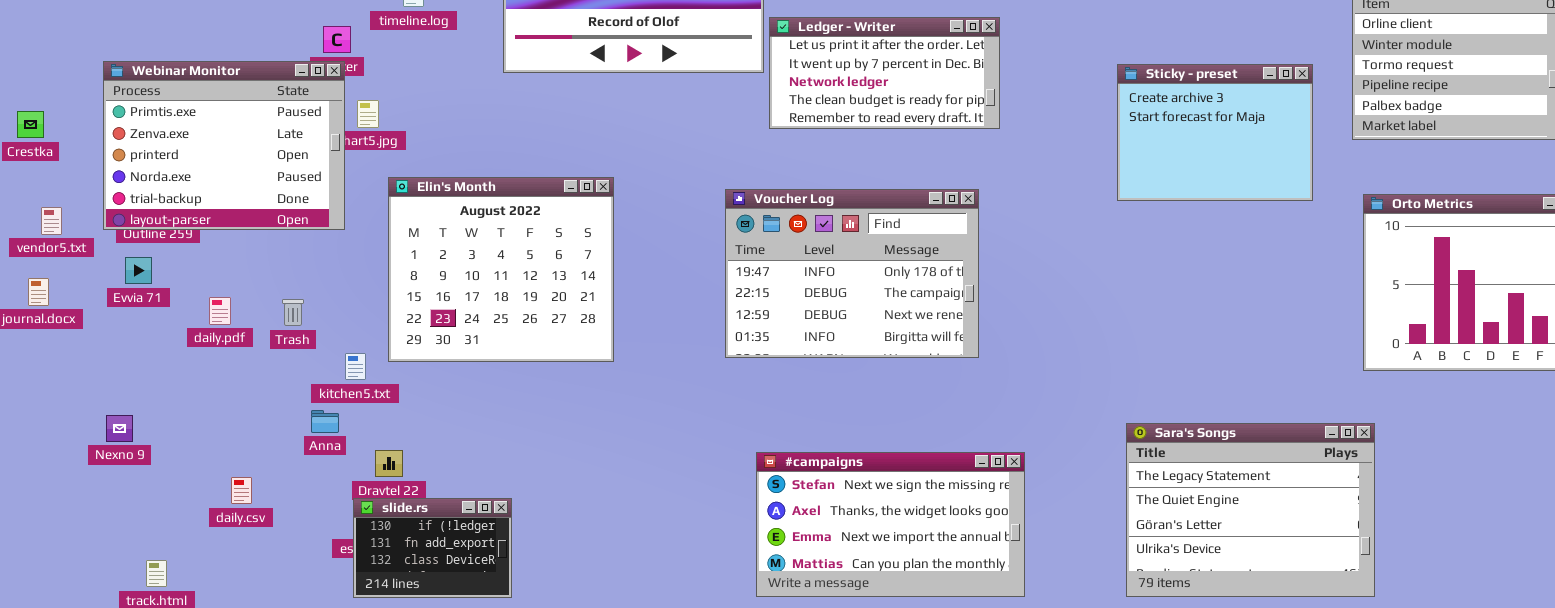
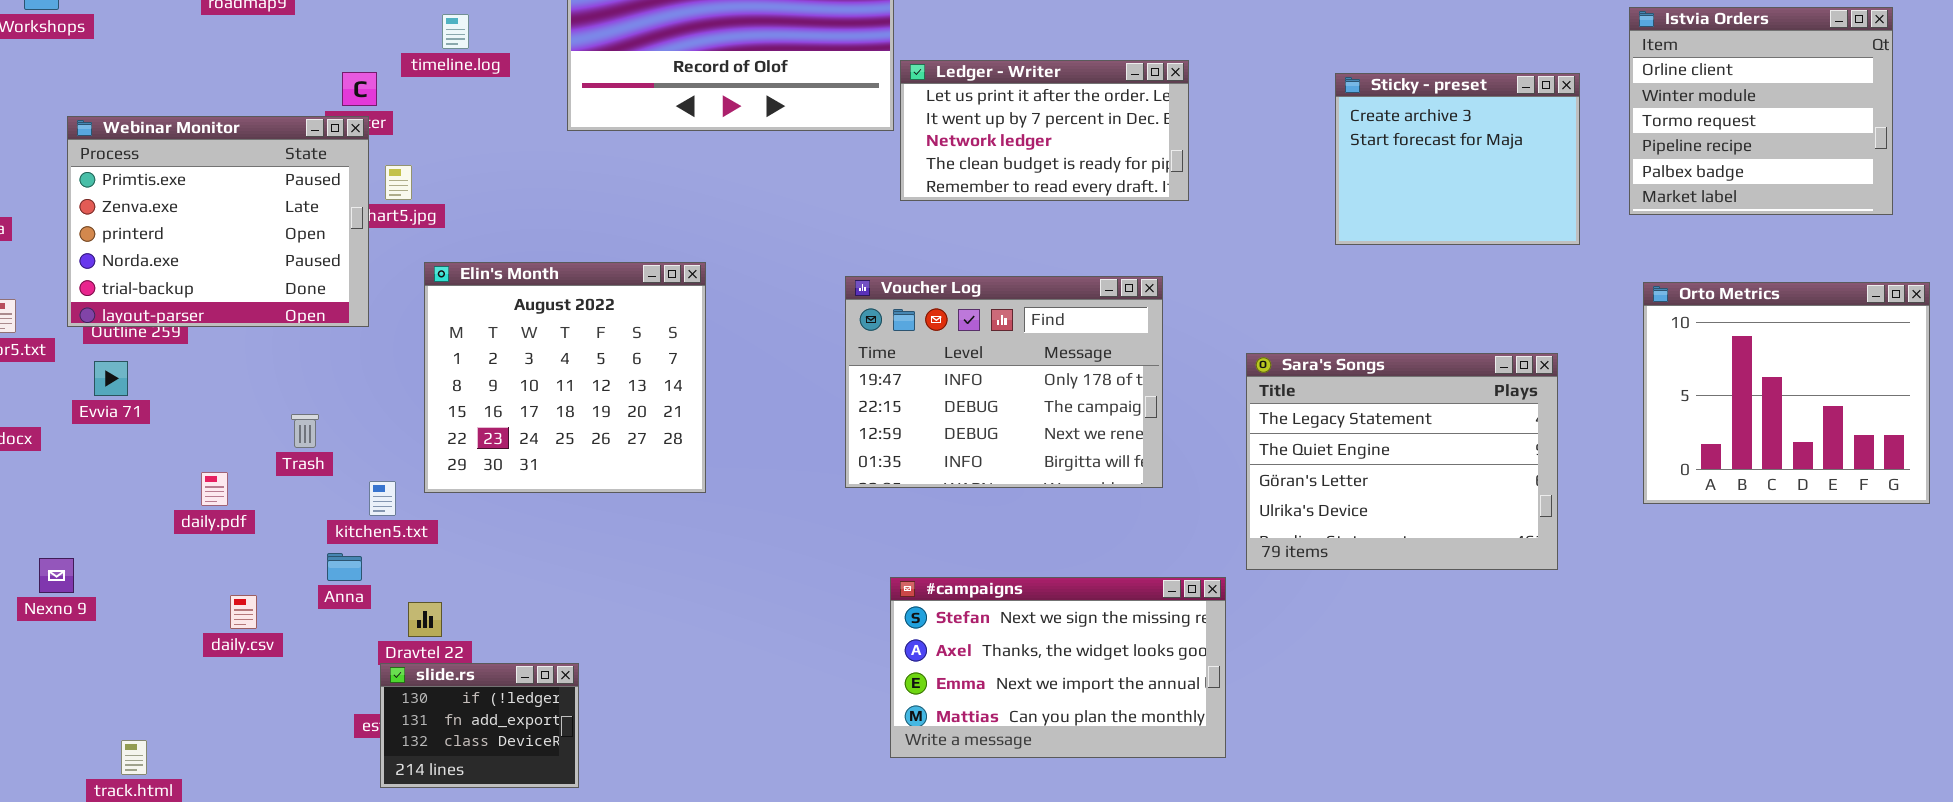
Sticky - preset: [1117,64,1313,201] -> [1335,73,1580,245], moved
daily.pdf: [209,297,231,325] -> [201,472,228,506], moved
Nexno 9: [106,415,133,442] -> [39,558,74,593], moved
Sara's Songs: [1126,423,1375,597] -> [1246,353,1558,570], moved
#campaigns: [756,452,1025,597] -> [890,577,1226,758], moved
daily.csv: [231,477,252,504] -> [230,595,257,629], moved

